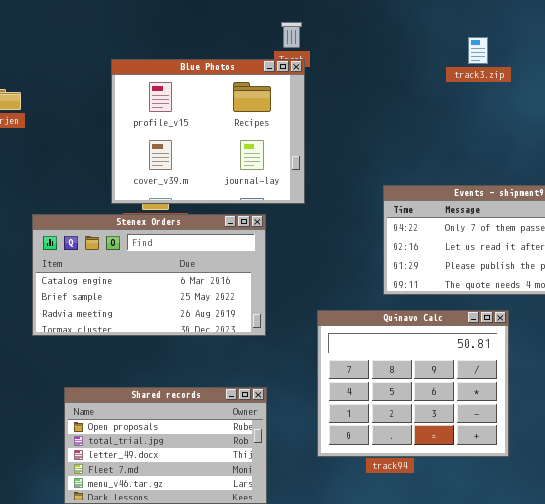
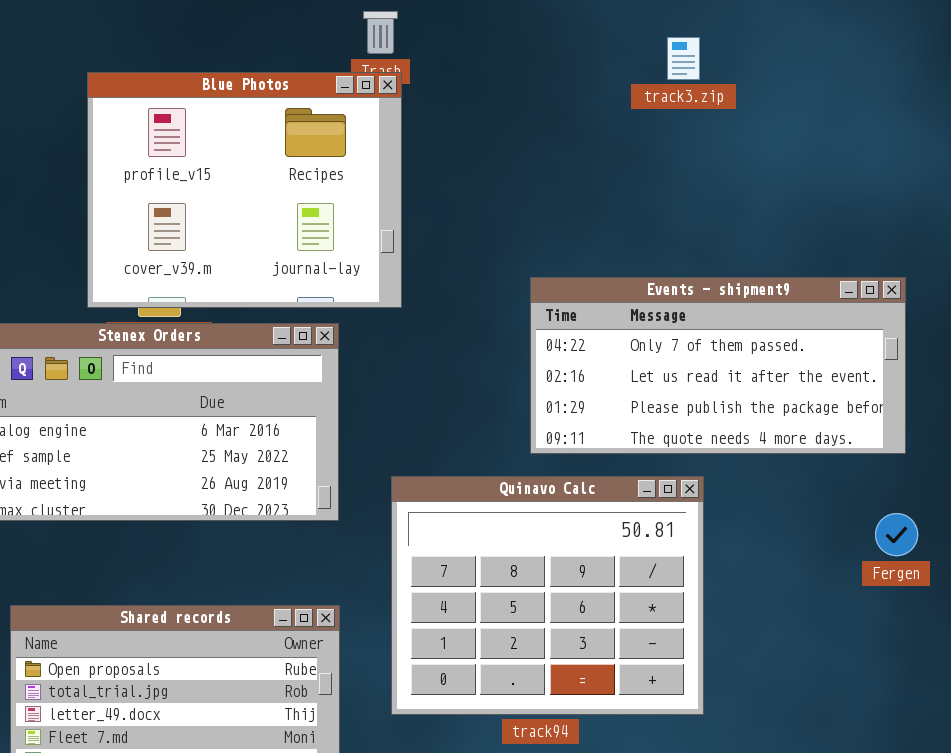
Quinavo Calc: [317,310,509,457] -> [391,476,704,715], moved

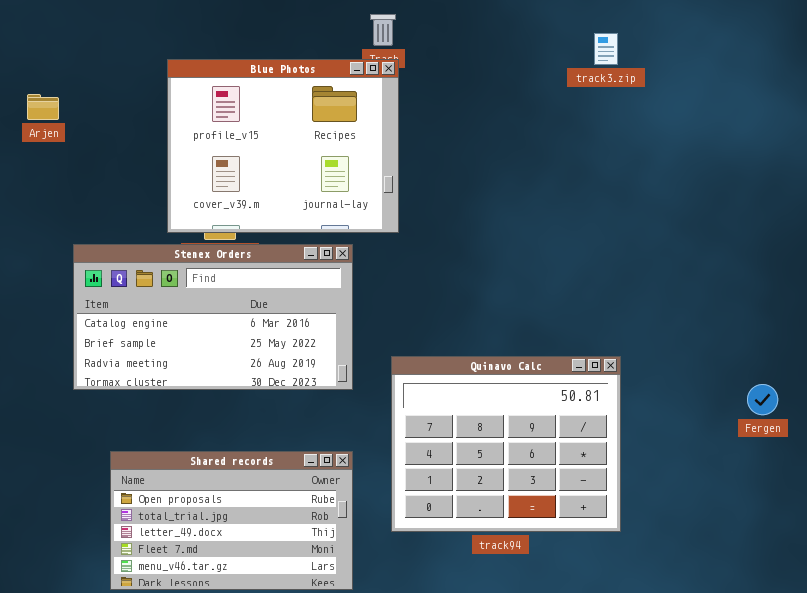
Events - shipment9: [530,277,906,454] -> none, closed

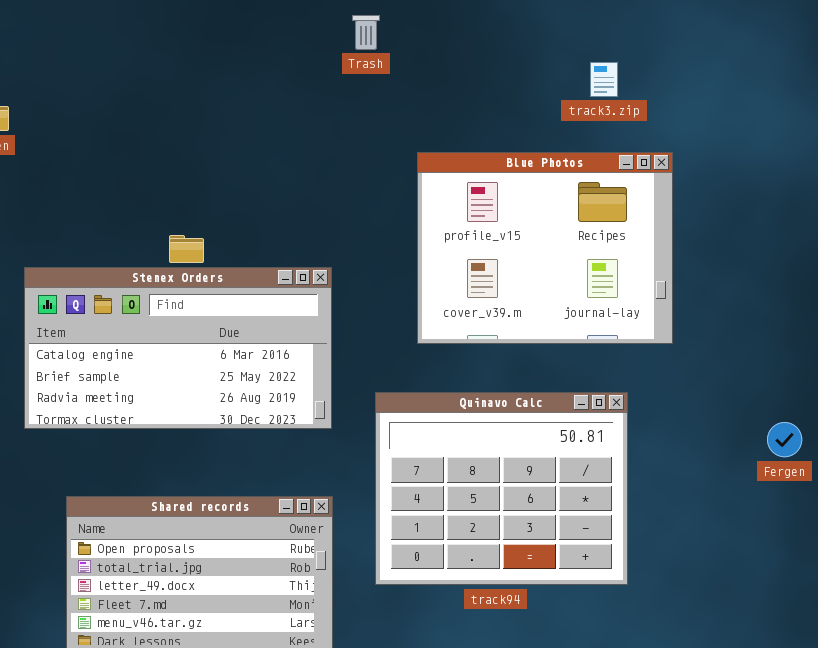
track3.zip: [594,33,618,65] -> [590,62,618,97], moved
Blue Photos: [167,59,399,233] -> [417,152,673,344], moved

